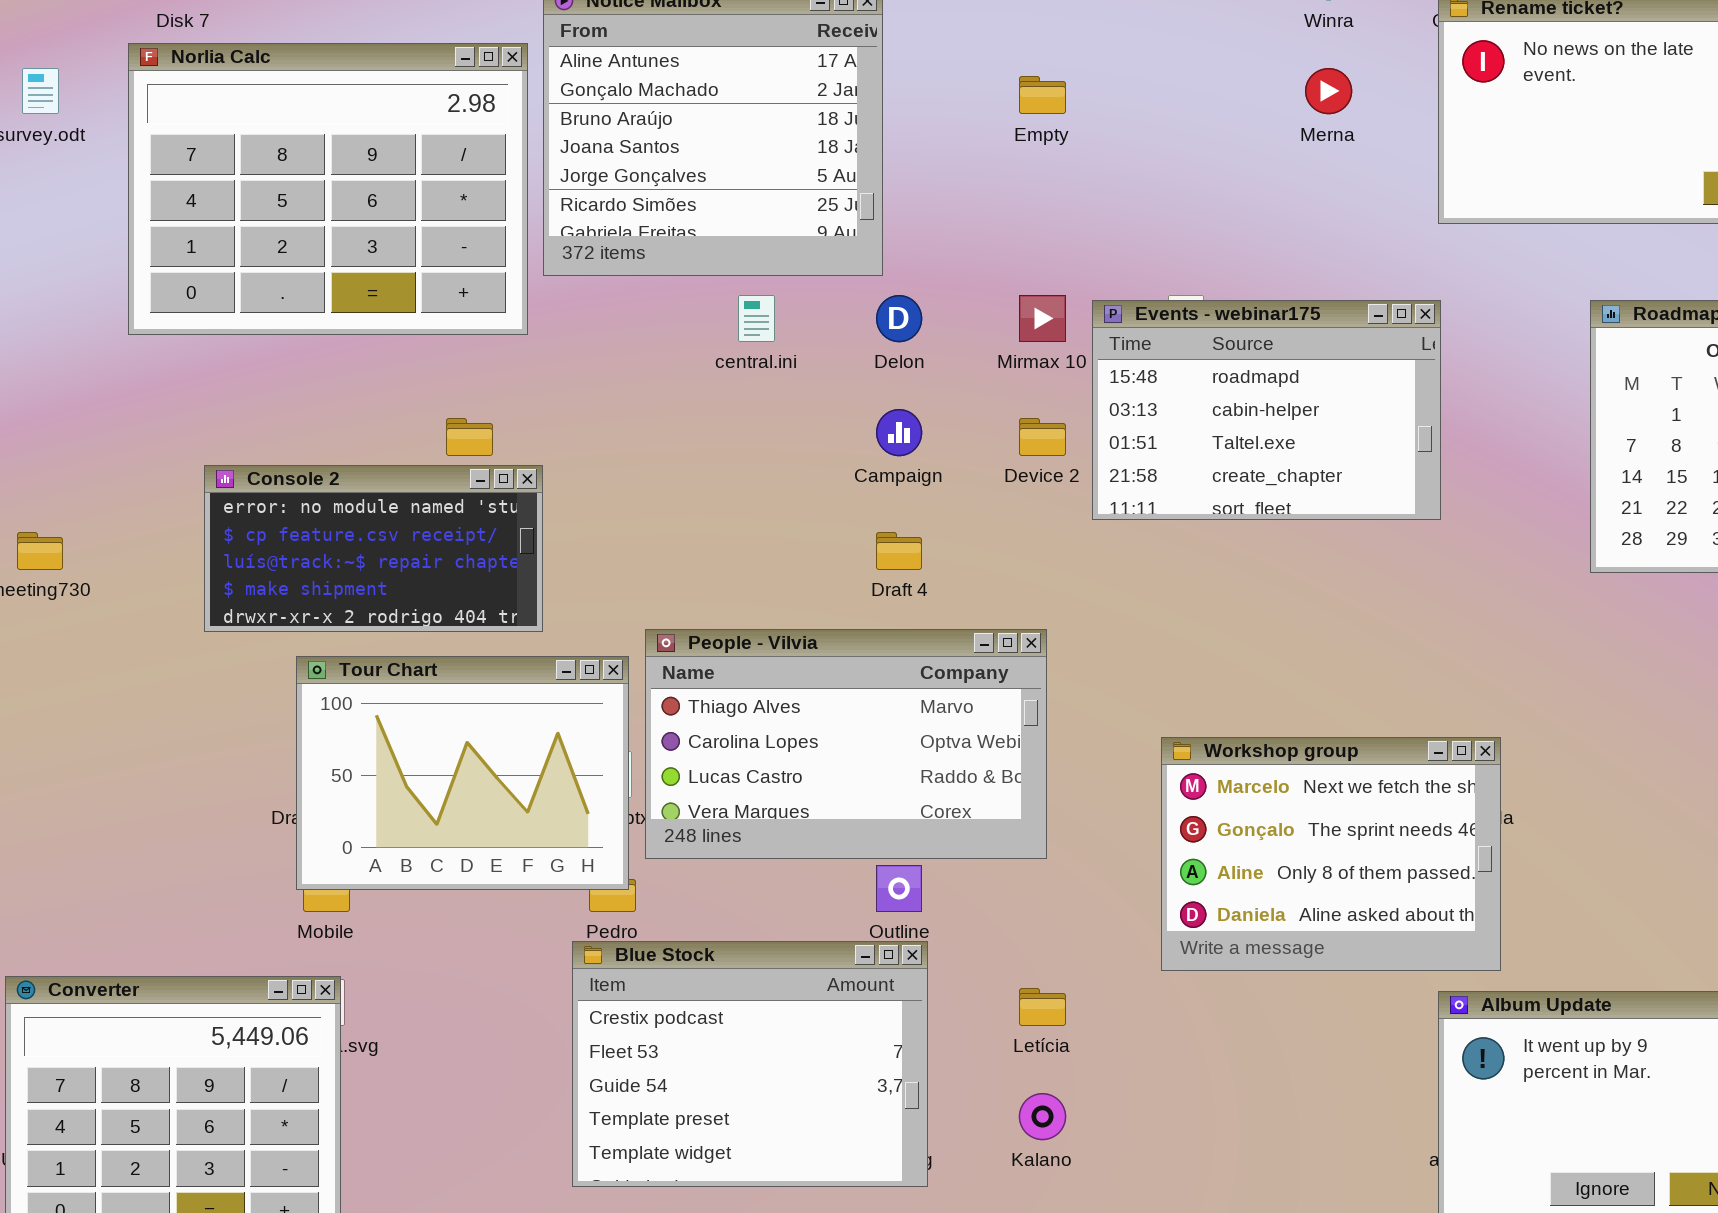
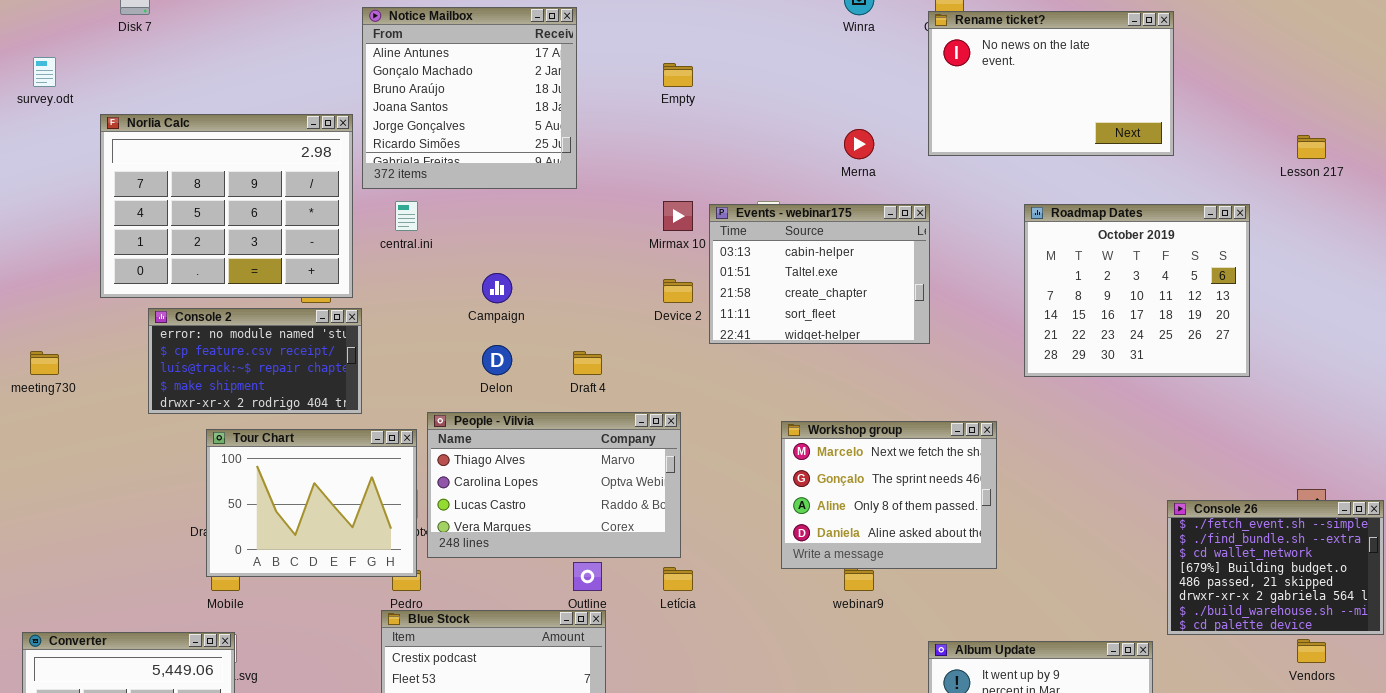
Norlia Calc: [128,43,528,335] -> [100,114,353,298], moved
Merna: [1305,68,1352,114] -> [844,129,874,159], moved
central.ini: [738,295,775,342] -> [395,201,418,231], moved
Delon: [876,295,922,342] -> [482,345,512,375], moved
Events - webinar175: [1092,300,1441,520] -> [709,204,930,344], scrolled down 1 row
Campaign: [876,409,922,456] -> [482,273,512,303], moved
Workshop group: [1161,737,1501,971] -> [781,421,997,569], moved
Letícia: [1019,988,1066,1026] -> [663,567,693,591], moved

